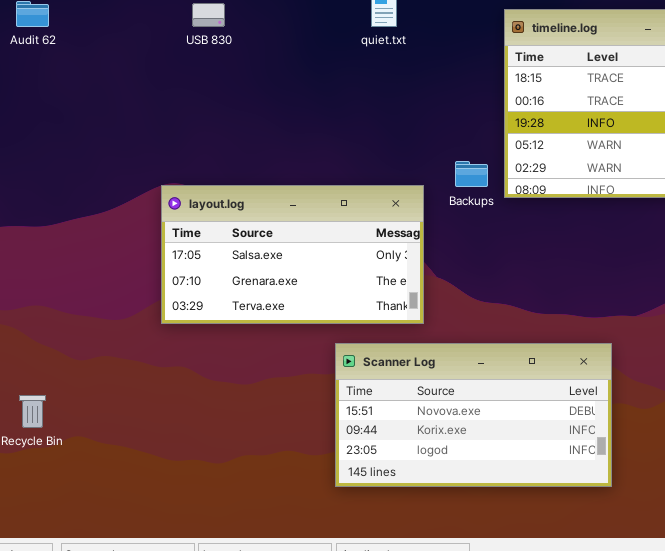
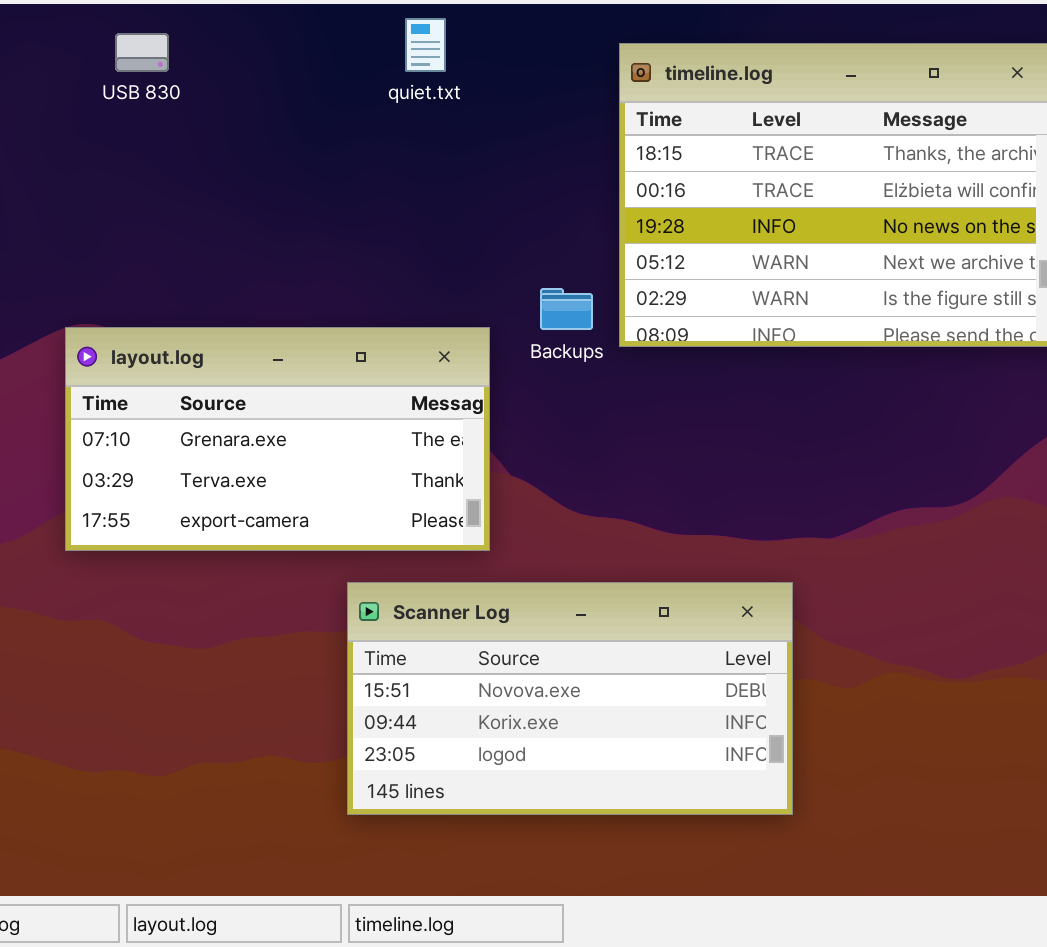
layout.log: [161,185,424,324] -> [65,327,490,551], scrolled down 1 row

